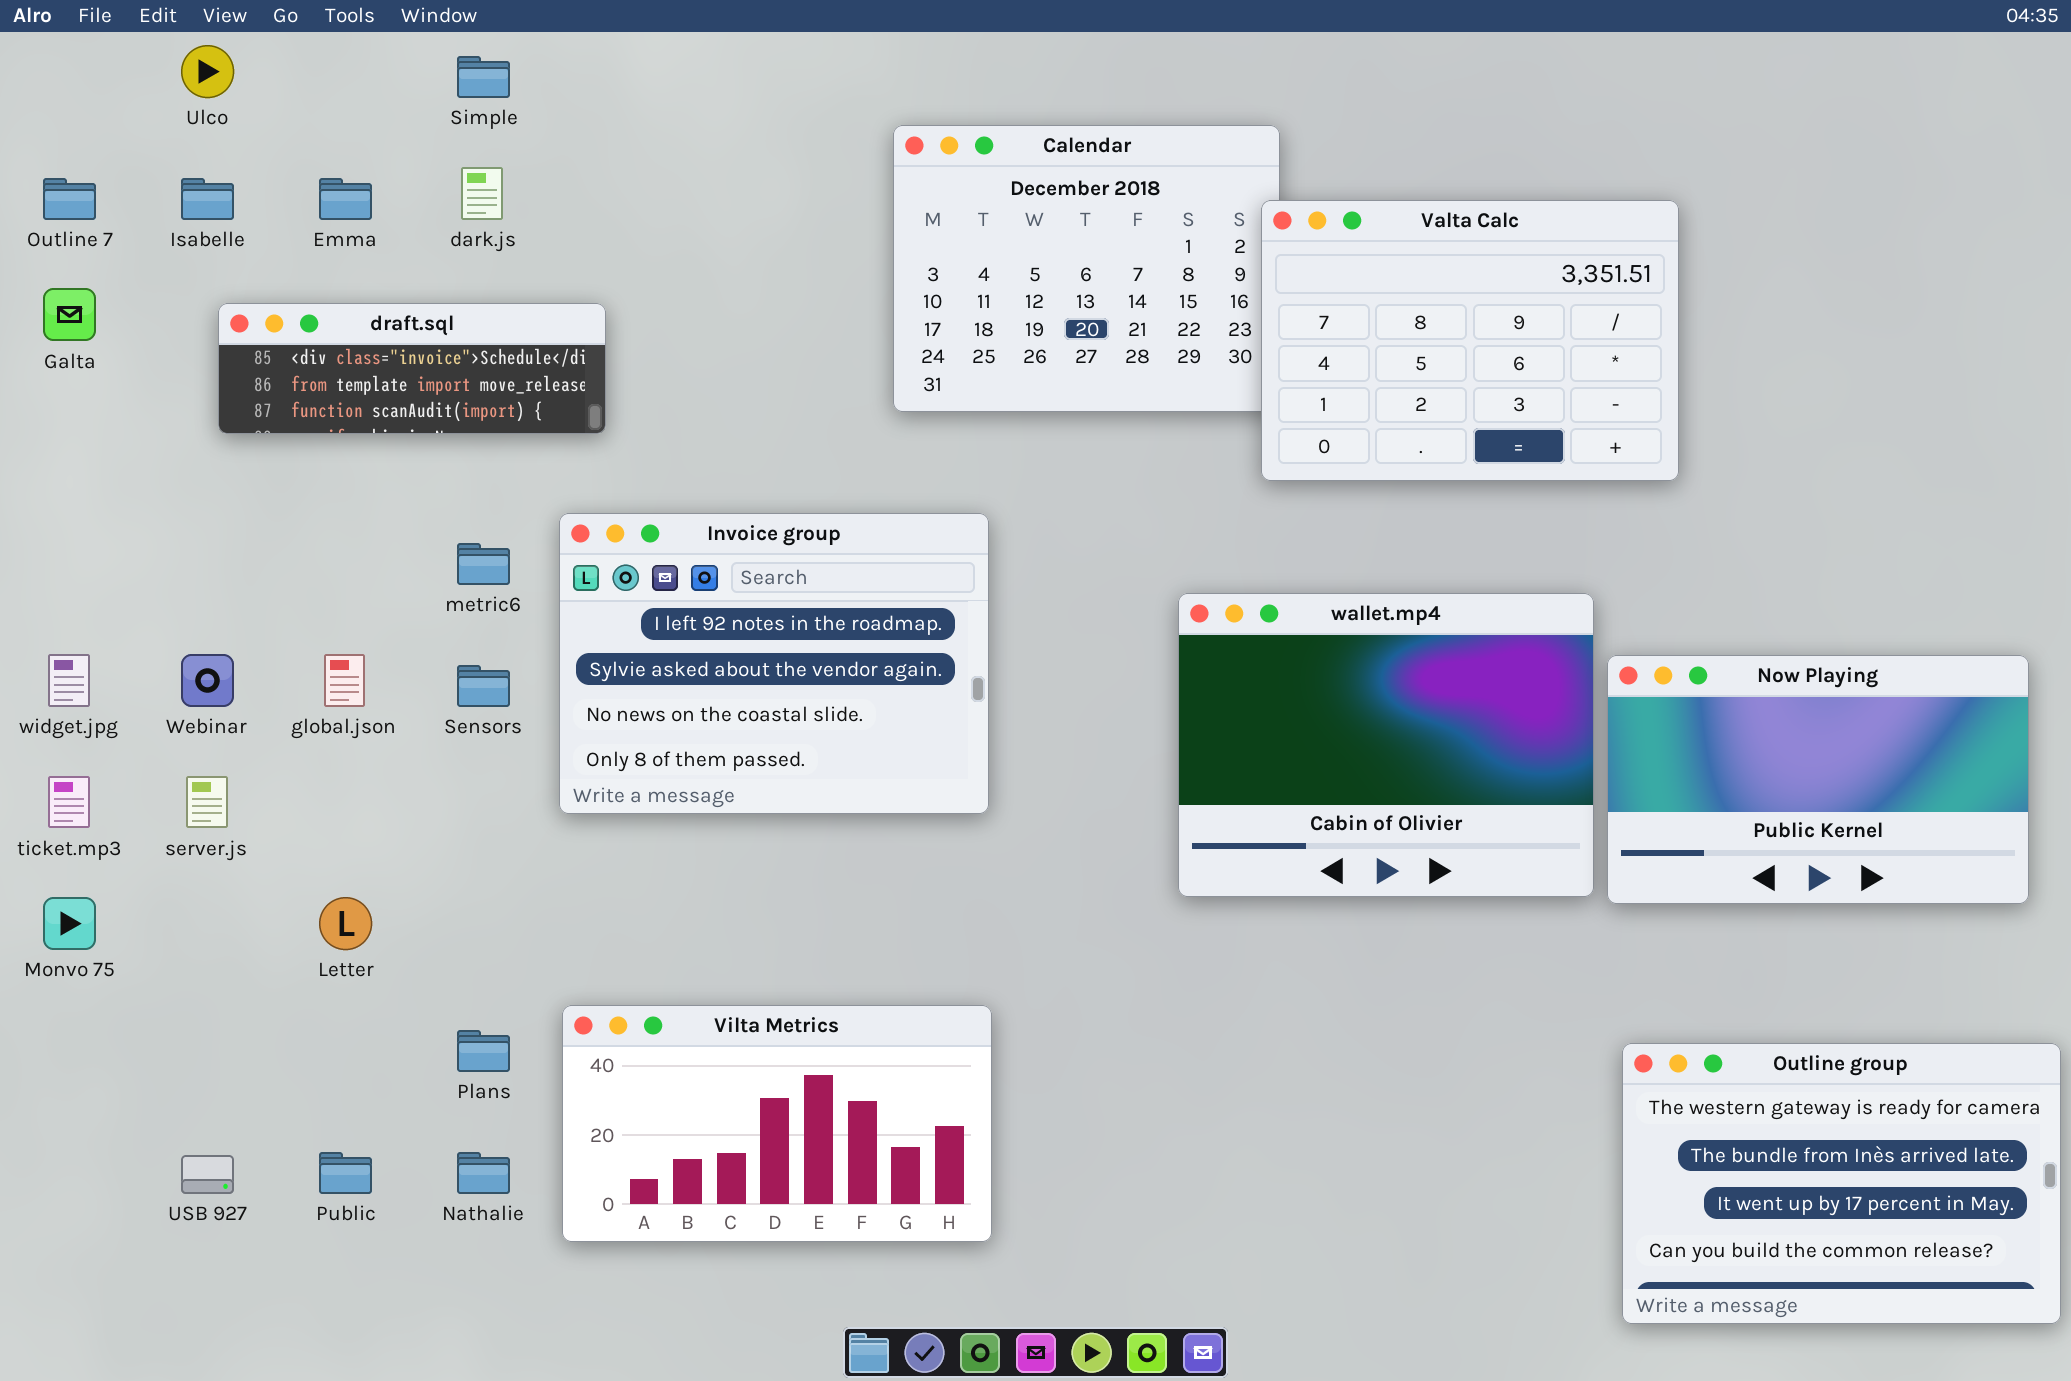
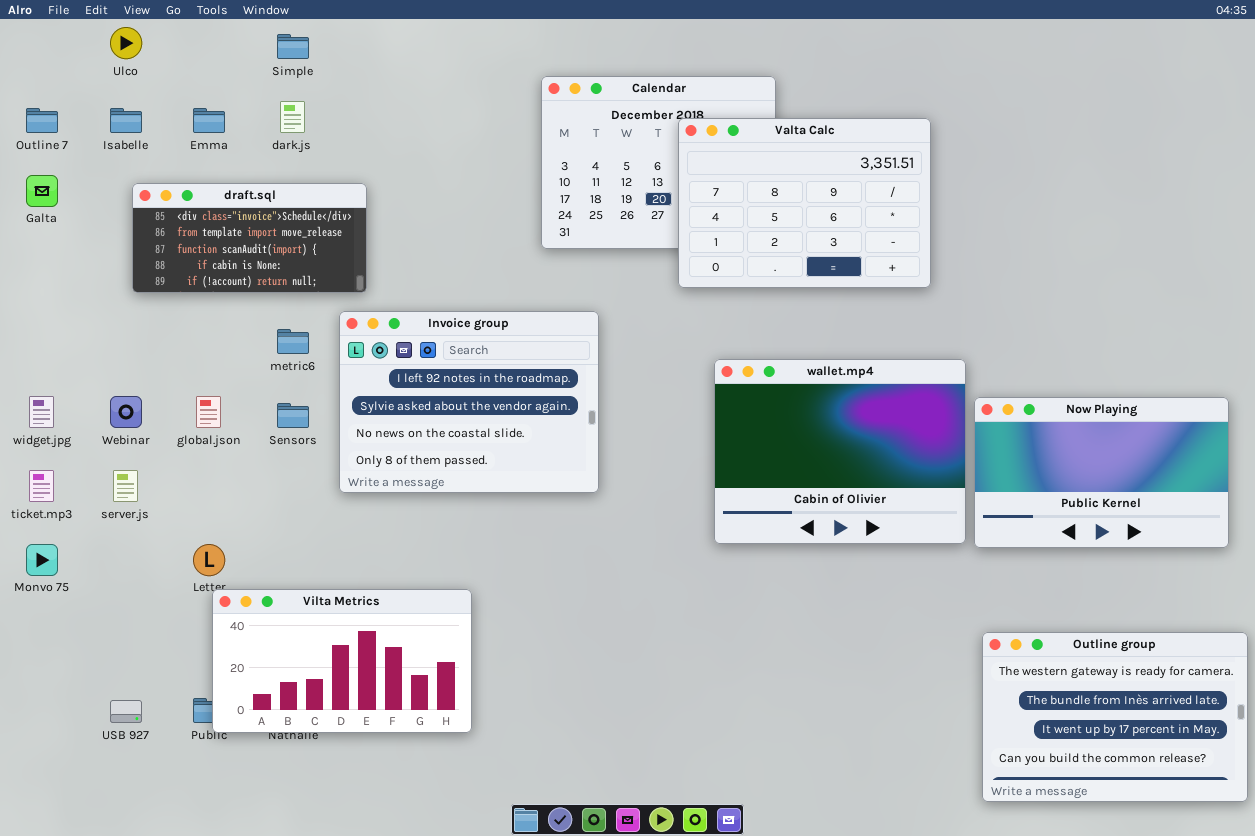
Valta Calc: [1261,200,1679,481] -> [678,118,931,288], moved
draft.sql: [218,303,606,434] -> [132,183,367,293], resized
Vilta Metrics: [562,1005,992,1242] -> [212,589,472,733], moved

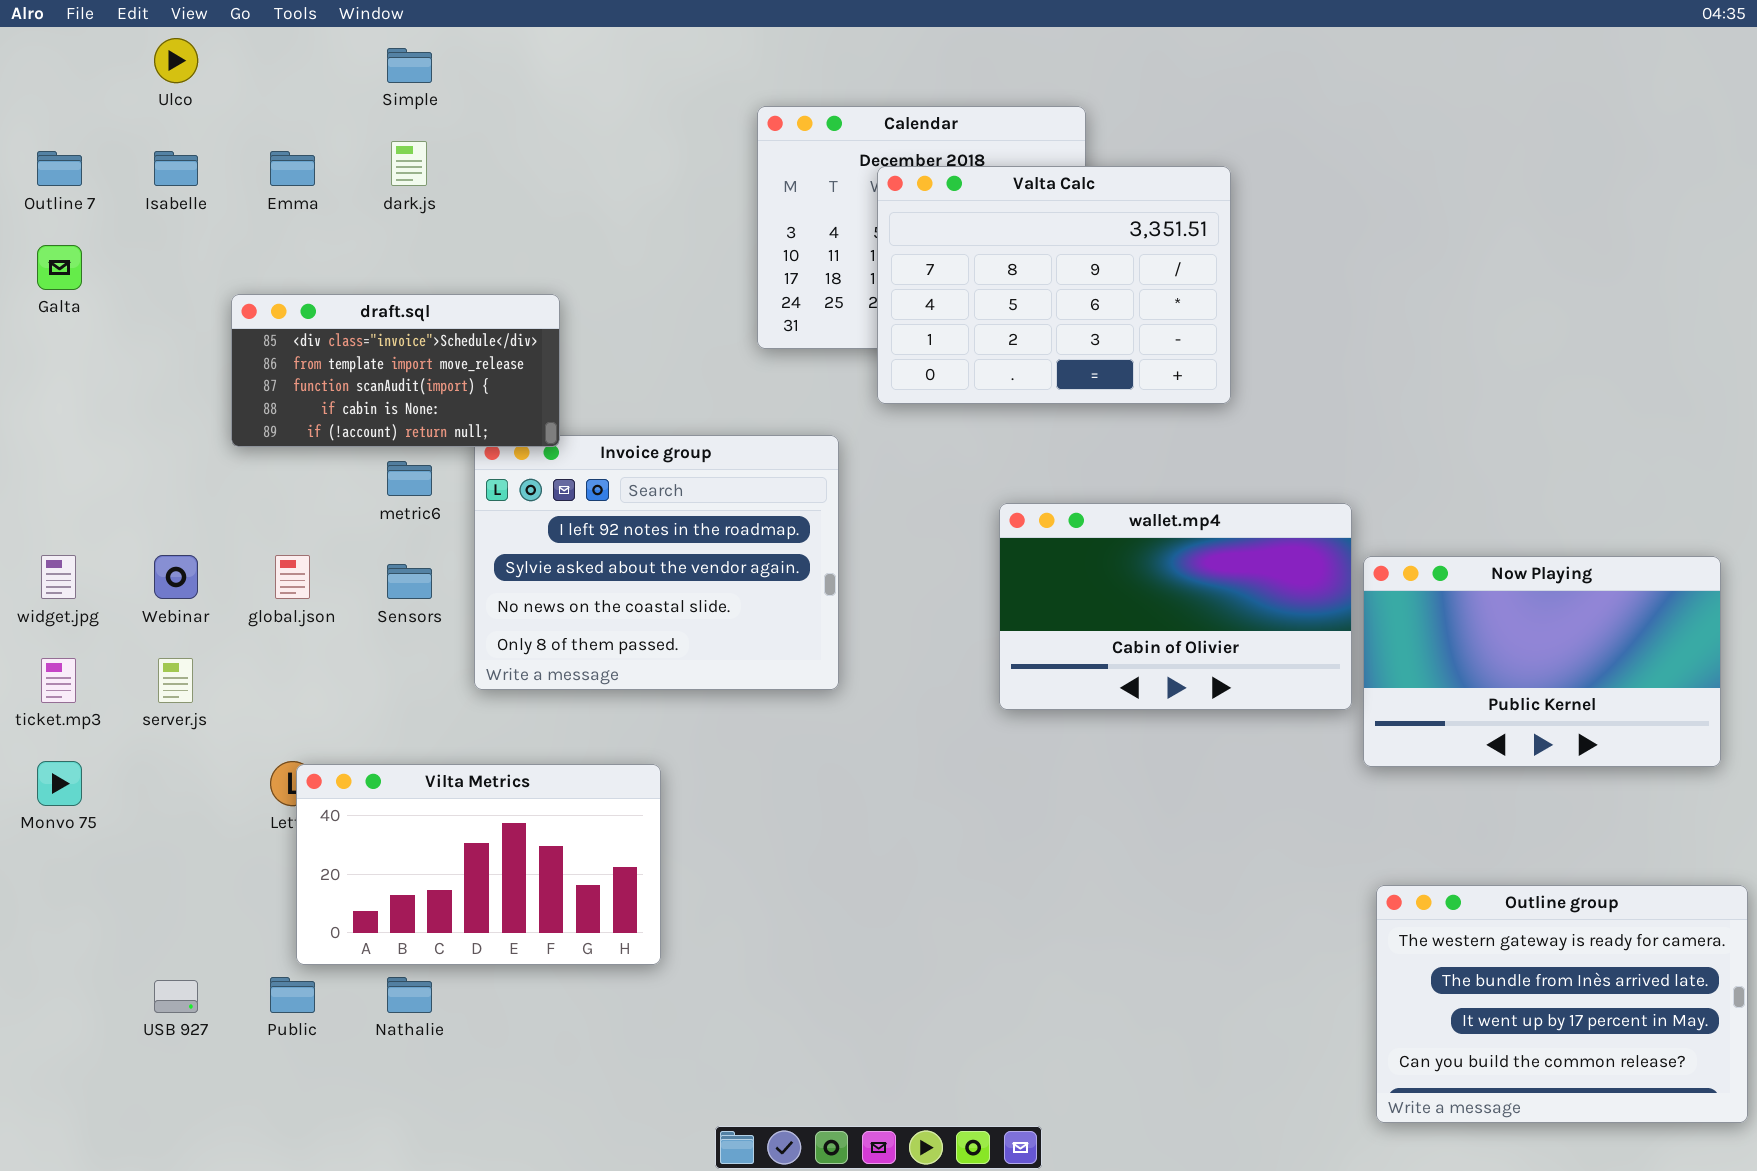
Valta Calc: [678,118,931,288] -> [877,166,1231,404], moved
draft.sql: [132,183,367,293] -> [231,294,560,447], moved
wallet.mp4: [714,359,966,544] -> [999,503,1352,710], resized
Vilta Metrics: [212,589,472,733] -> [296,764,661,965], moved

